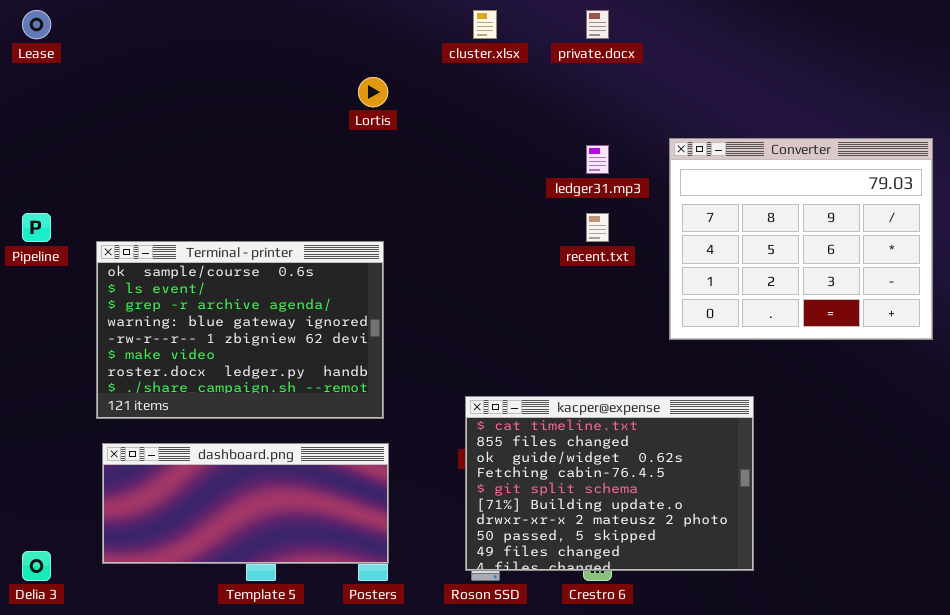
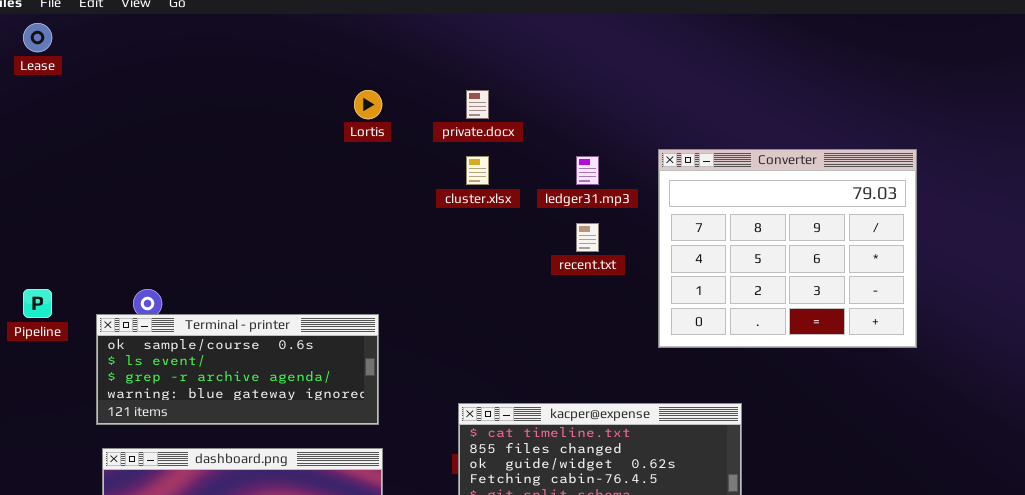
cluster.xlsx: [473,10,497,39] -> [466,156,489,185], moved
private.docx: [586,10,609,39] -> [466,90,489,119], moved
Pipeline: [22,213,51,242] -> [23,289,52,318], moved
Terminal - printer: [96,241,384,419] -> [96,314,379,425], resized

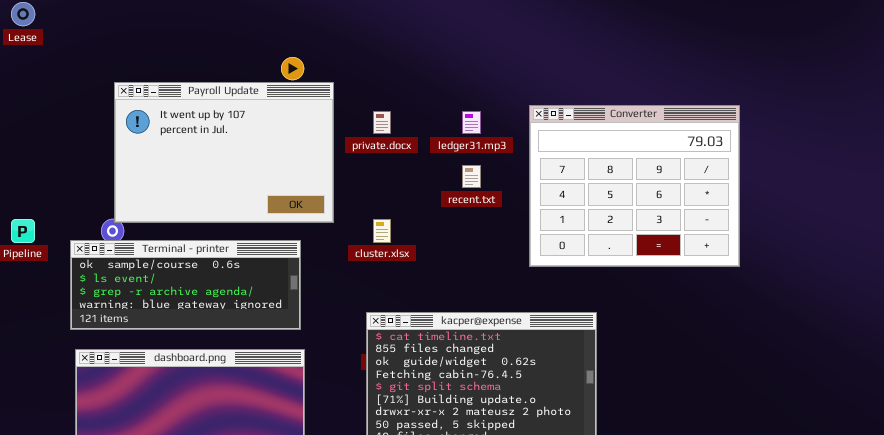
private.docx: [466,90,489,119] -> [373,111,391,134], moved
Payroll Update: none -> [114,82,334,223], opened
cluster.xlsx: [466,156,489,185] -> [373,219,391,243], moved

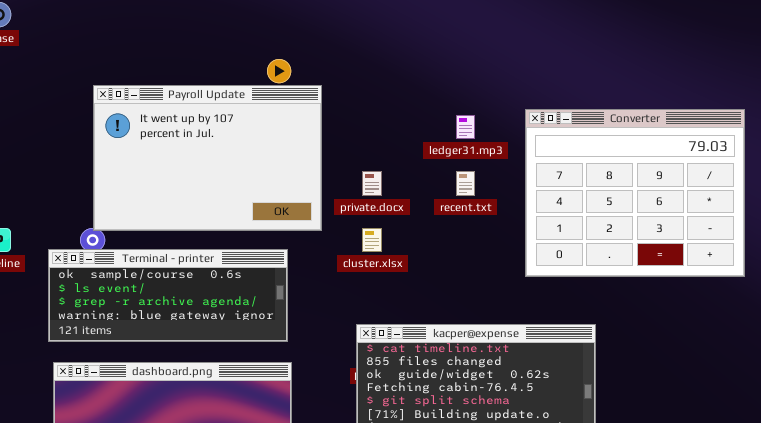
private.docx: [373,111,391,134] -> [362,171,382,196], moved

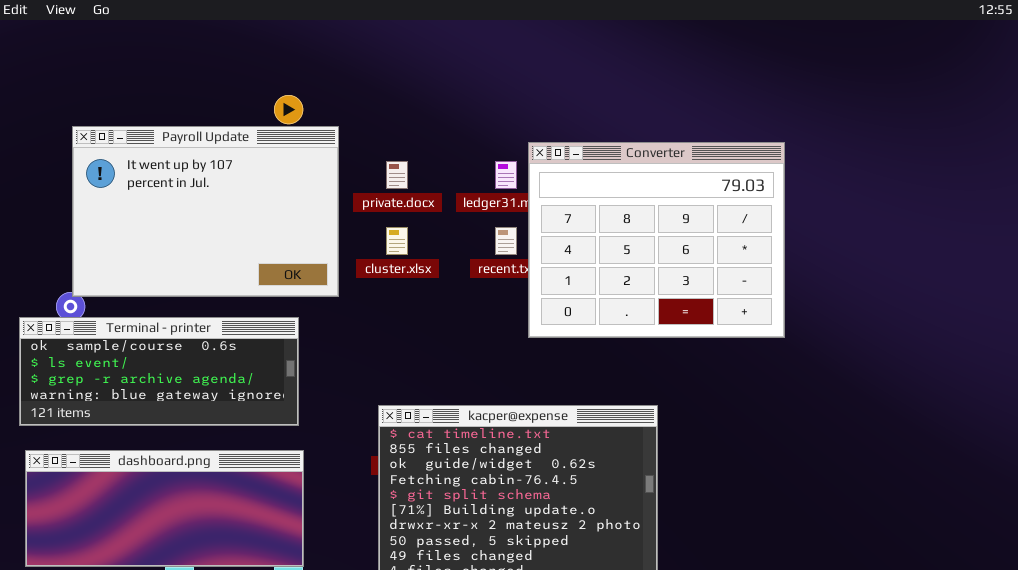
Converter: [525,109,745,277] -> [528,142,785,338], moved
private.docx: [362,171,382,196] -> [386,161,408,189], moved
cluster.xlsx: [362,228,382,252] -> [386,227,408,255], moved

